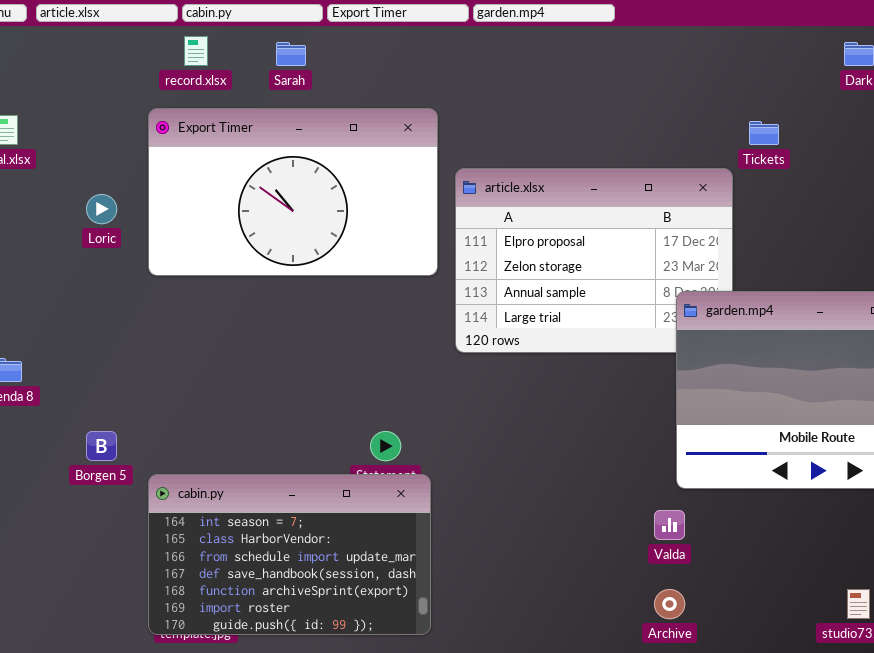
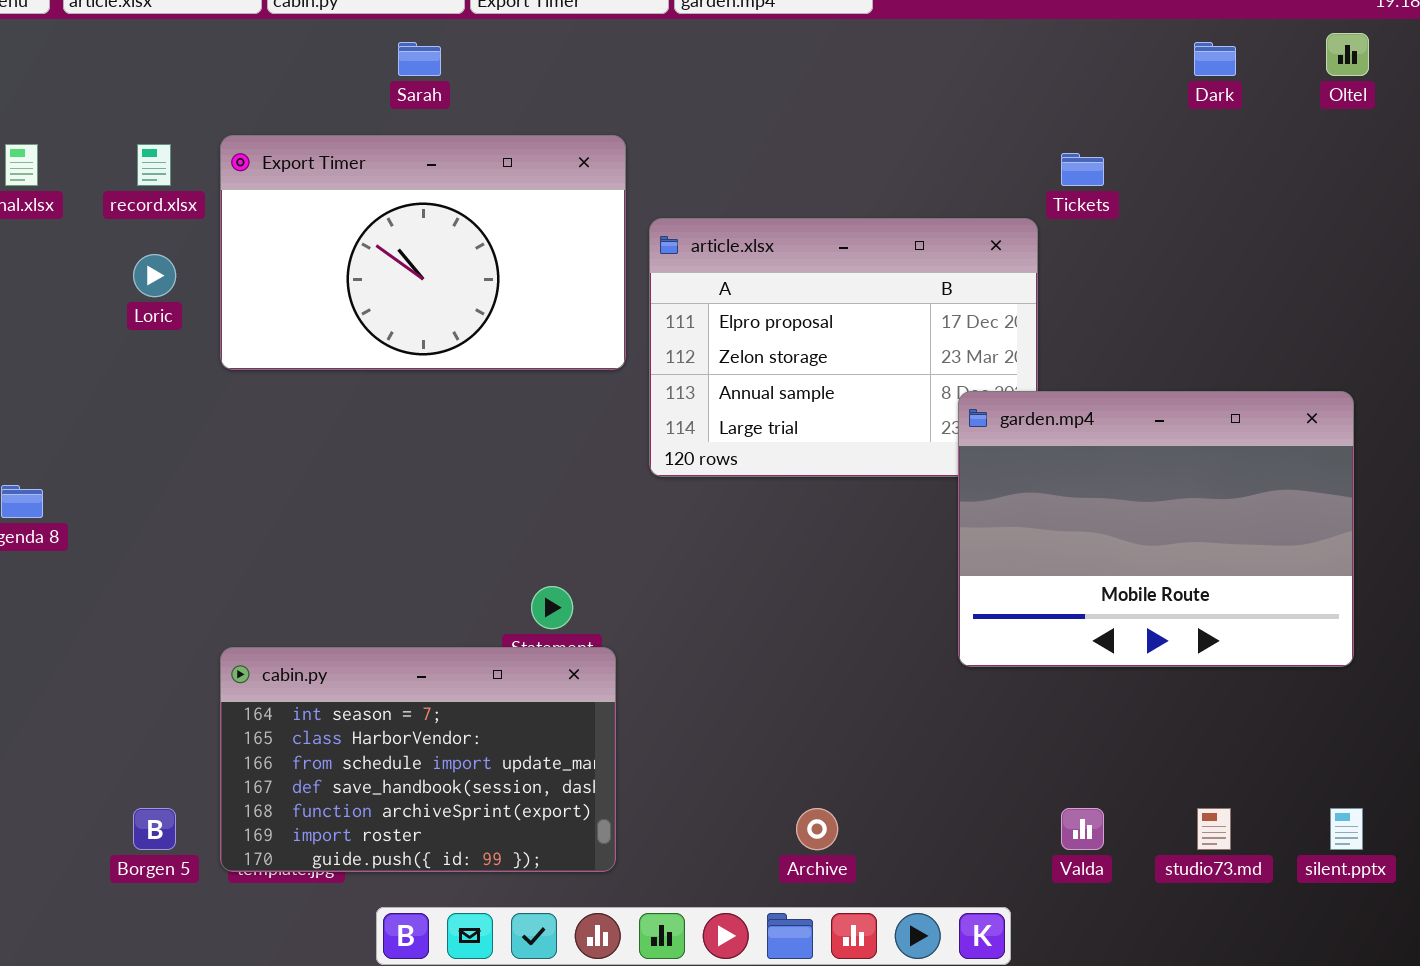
record.xlsx: [184,36,208,66] -> [137,144,171,186], moved
Borgen 5: [86,431,117,461] -> [133,808,176,850], moved
Valda: [654,510,685,540] -> [1061,808,1104,850], moved
Archive: [654,589,685,619] -> [796,808,838,850], moved

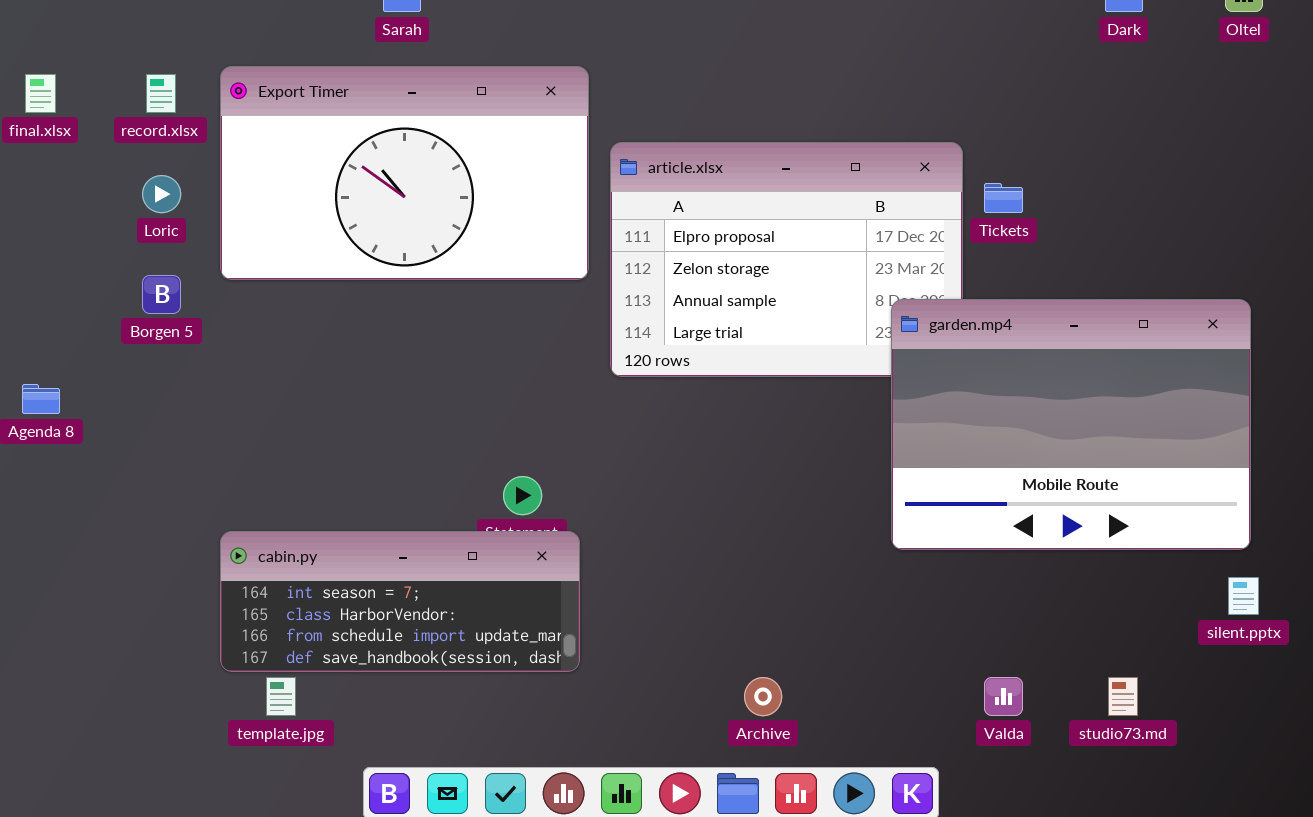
Tickets: [1061,153,1104,186] -> [984,183,1023,213], moved
cabin.py: [220,647,616,872] -> [220,531,580,672], resized
Borgen 5: [133,808,176,850] -> [142,275,181,314], moved
silent.pptx: [1330,808,1363,850] -> [1228,577,1259,615], moved

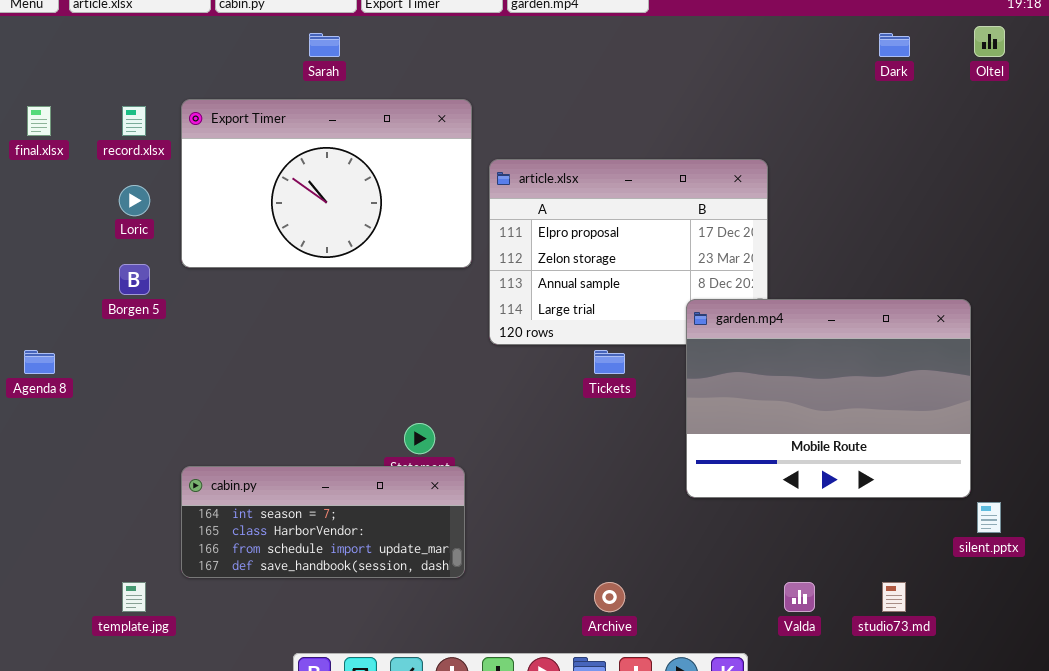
Tickets: [984,183,1023,213] -> [594,350,625,374], moved
garden.mp4: [891,299,1251,550] -> [686,299,971,498], moved
template.jpg: [266,677,296,716] -> [122,582,146,612], moved

